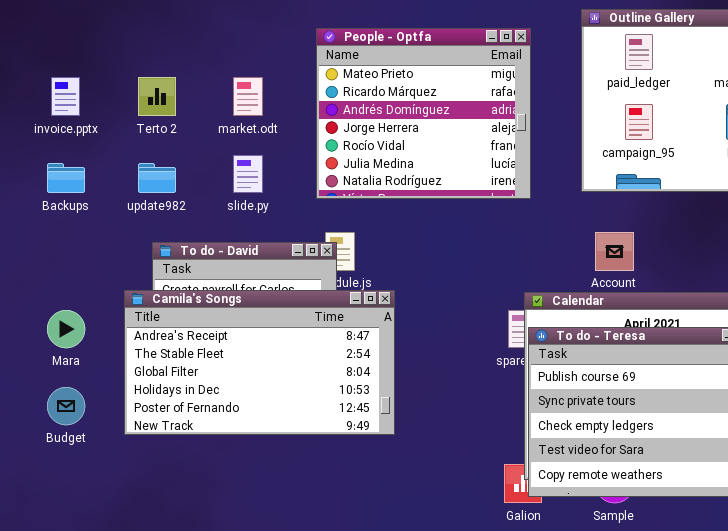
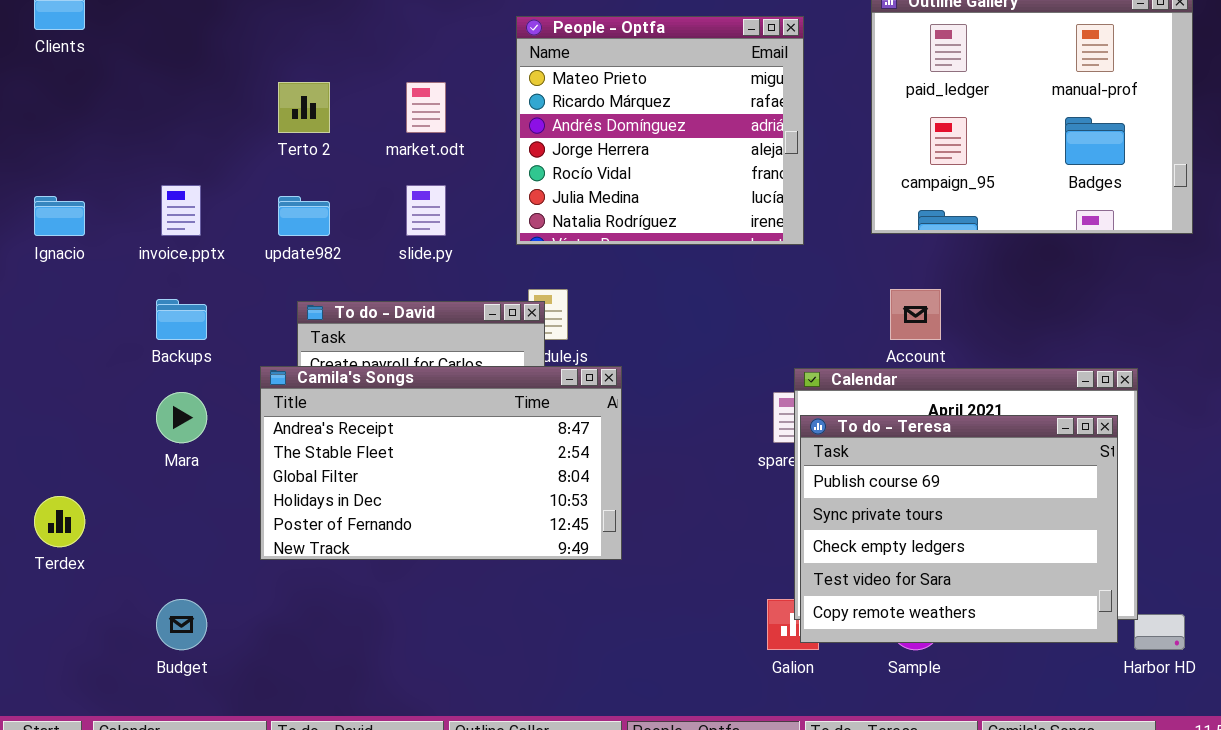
invoice.pptx: [51,77,80,116] -> [161,185,201,236], moved
Backups: [47,163,85,193] -> [156,299,207,340], moved
Budget: [47,387,85,425] -> [156,599,207,650], moved

